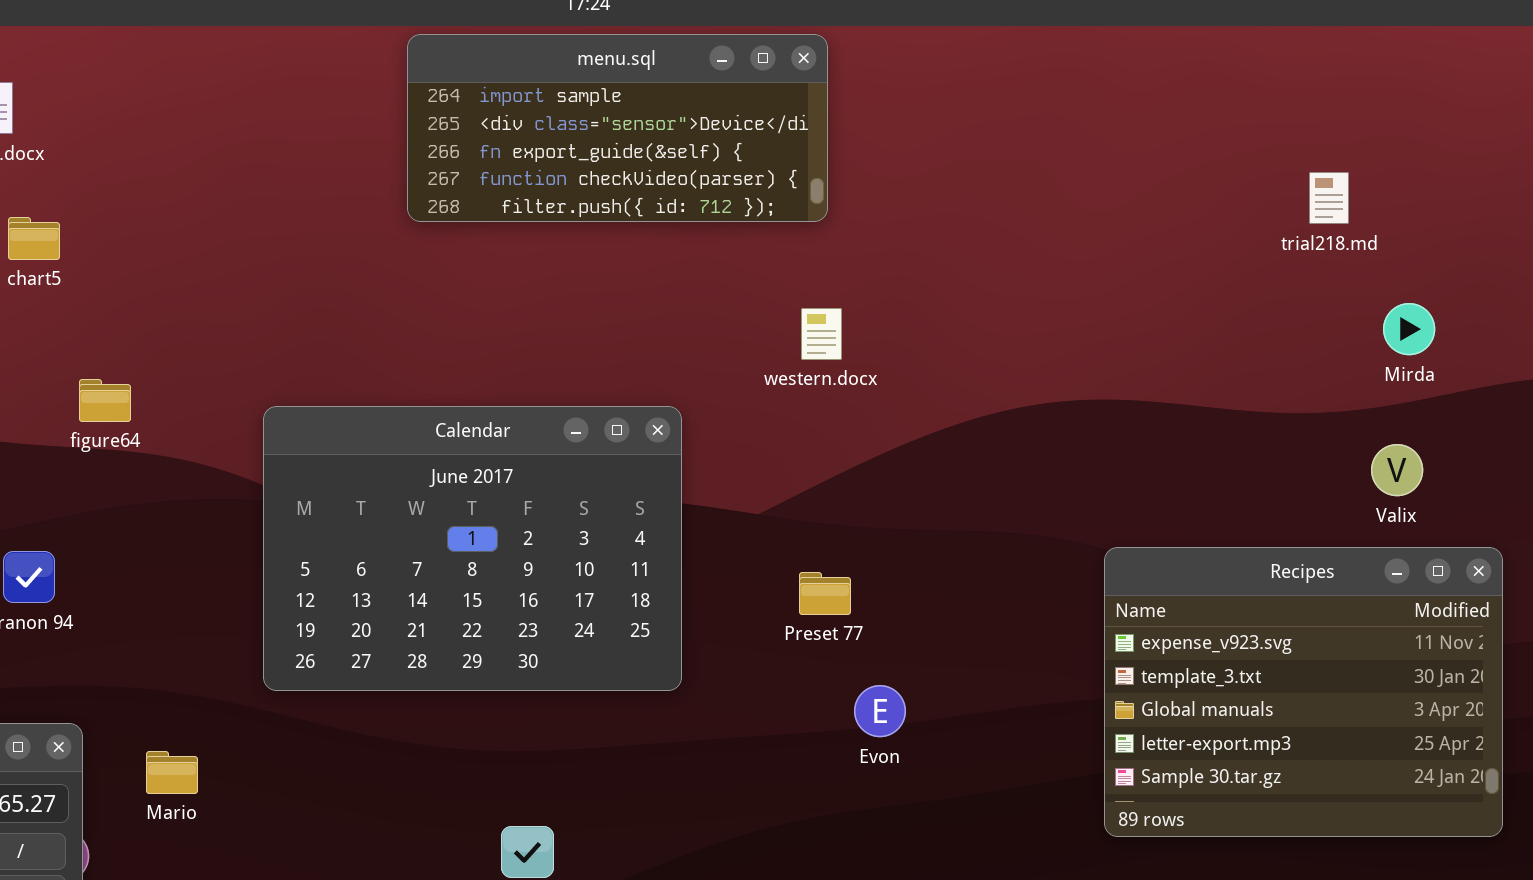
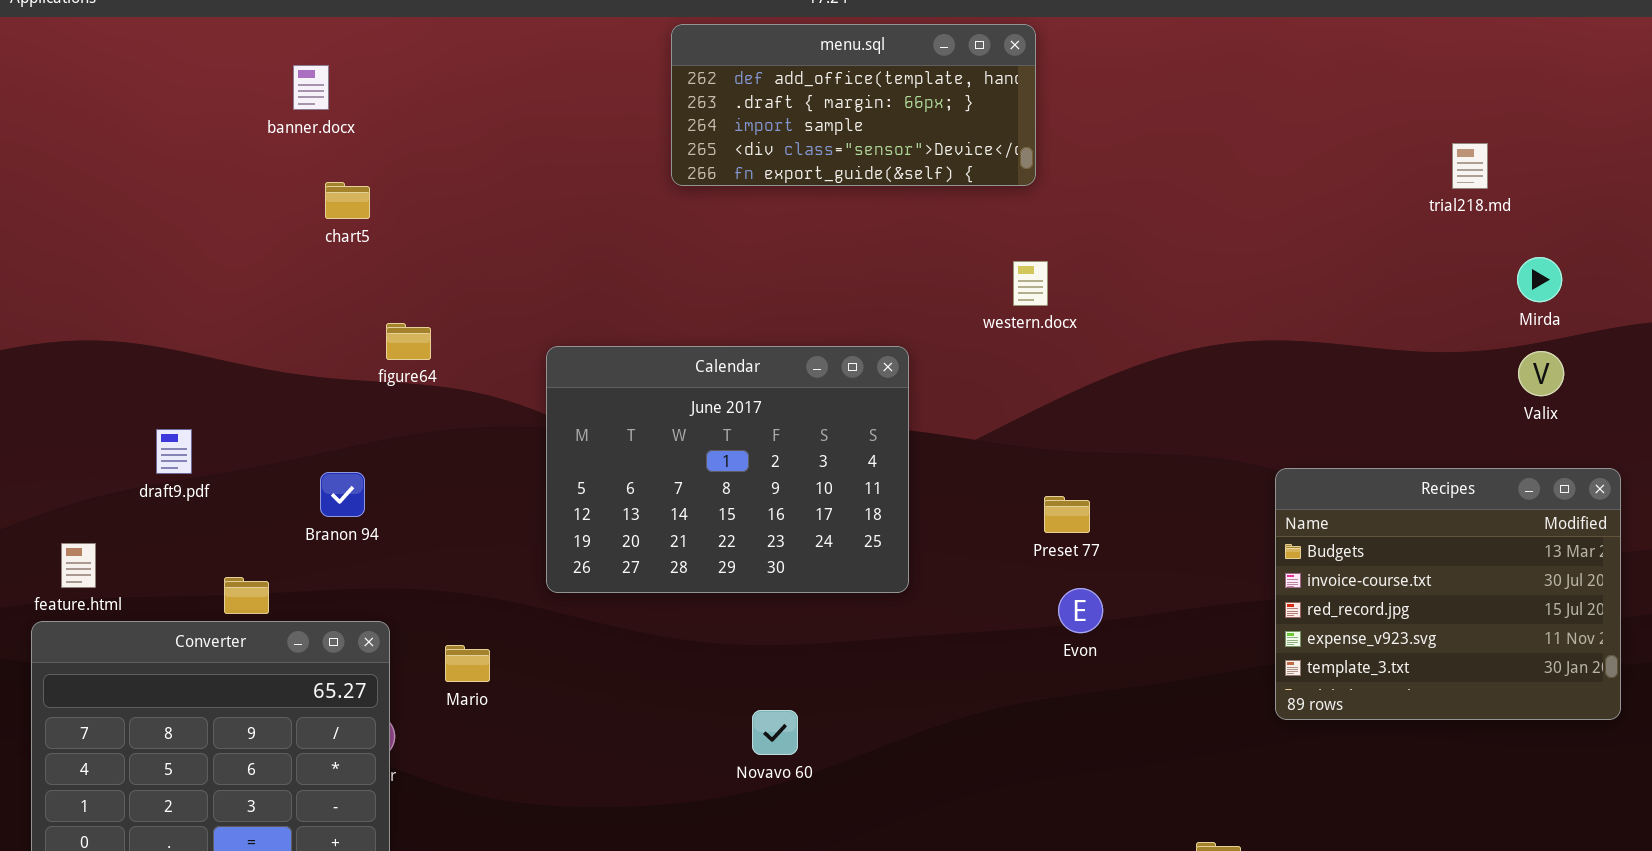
menu.sql: [407,34,828,222] -> [671,24,1036,186], scrolled up 2 rows
Valix: [1371,444,1423,496] -> [1518,351,1564,396], moved
Recipes: [1104,547,1503,837] -> [1275,468,1621,720], scrolled up 3 rows
Preset 77: [799,572,851,615] -> [1044,496,1090,533], moved

